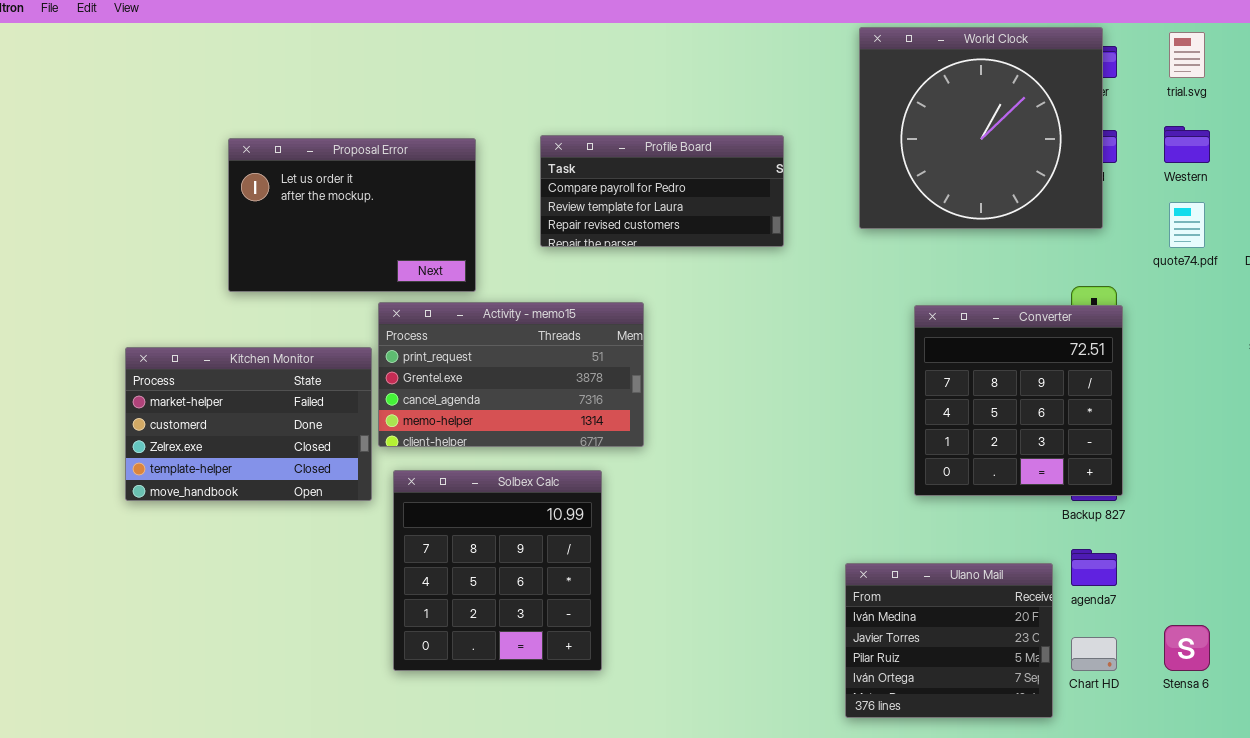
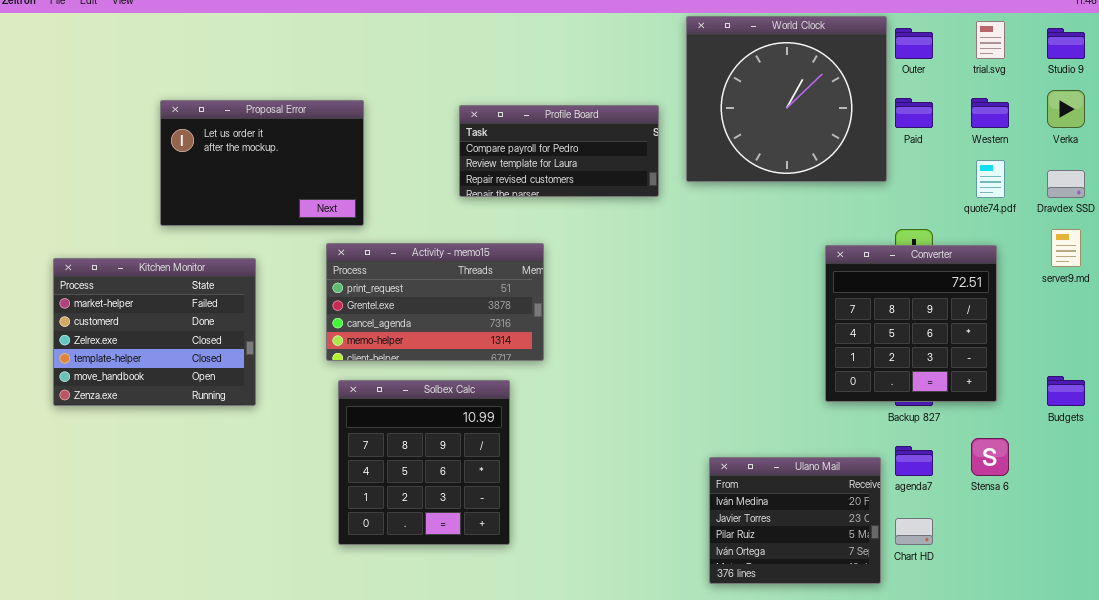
World Clock: [859,27,1103,229] -> [686,16,887,182], moved
Proposal Error: [228,138,476,292] -> [160,100,364,226], moved
Converter: [914,305,1123,496] -> [825,245,997,402], moved
Kitchen Monitor: [125,347,372,501] -> [53,258,256,406], moved, resized
Stensa 6: [1164,625,1210,671] -> [971,438,1009,476], moved

